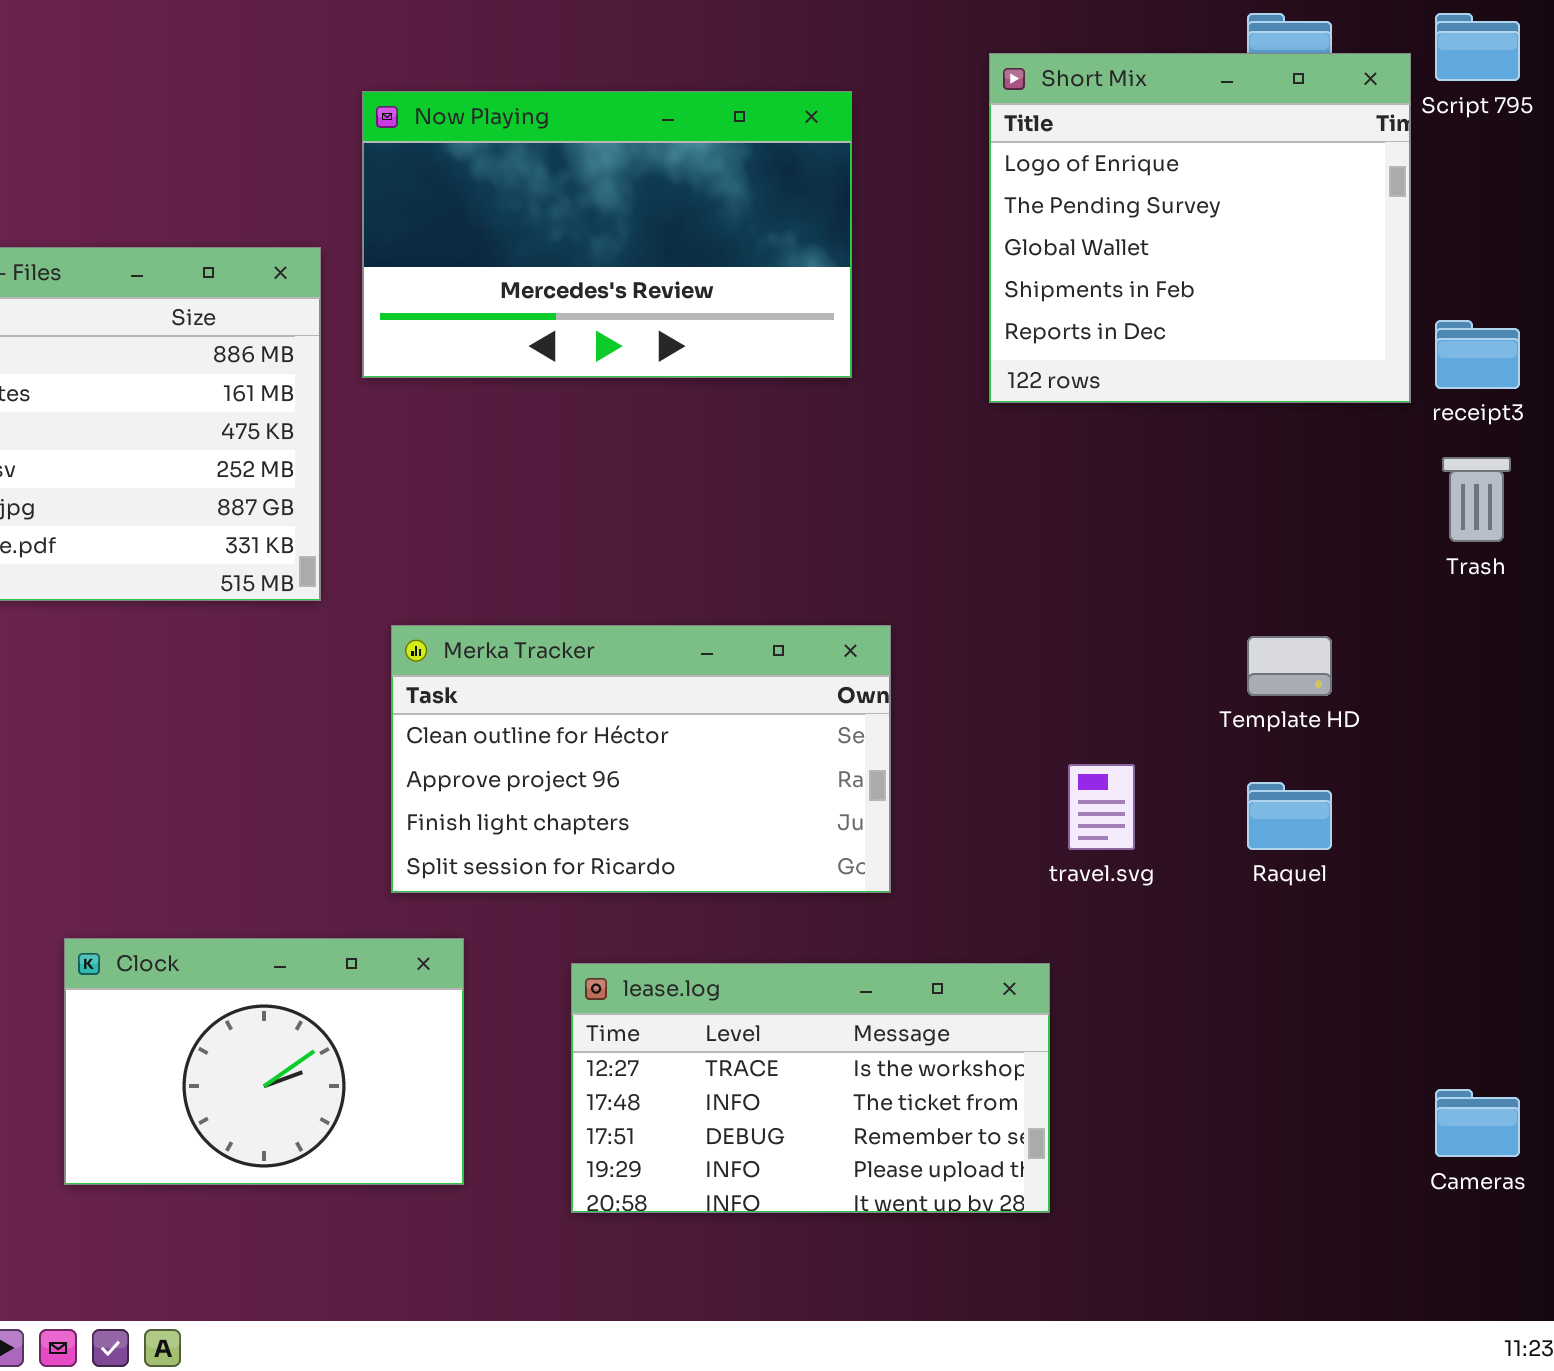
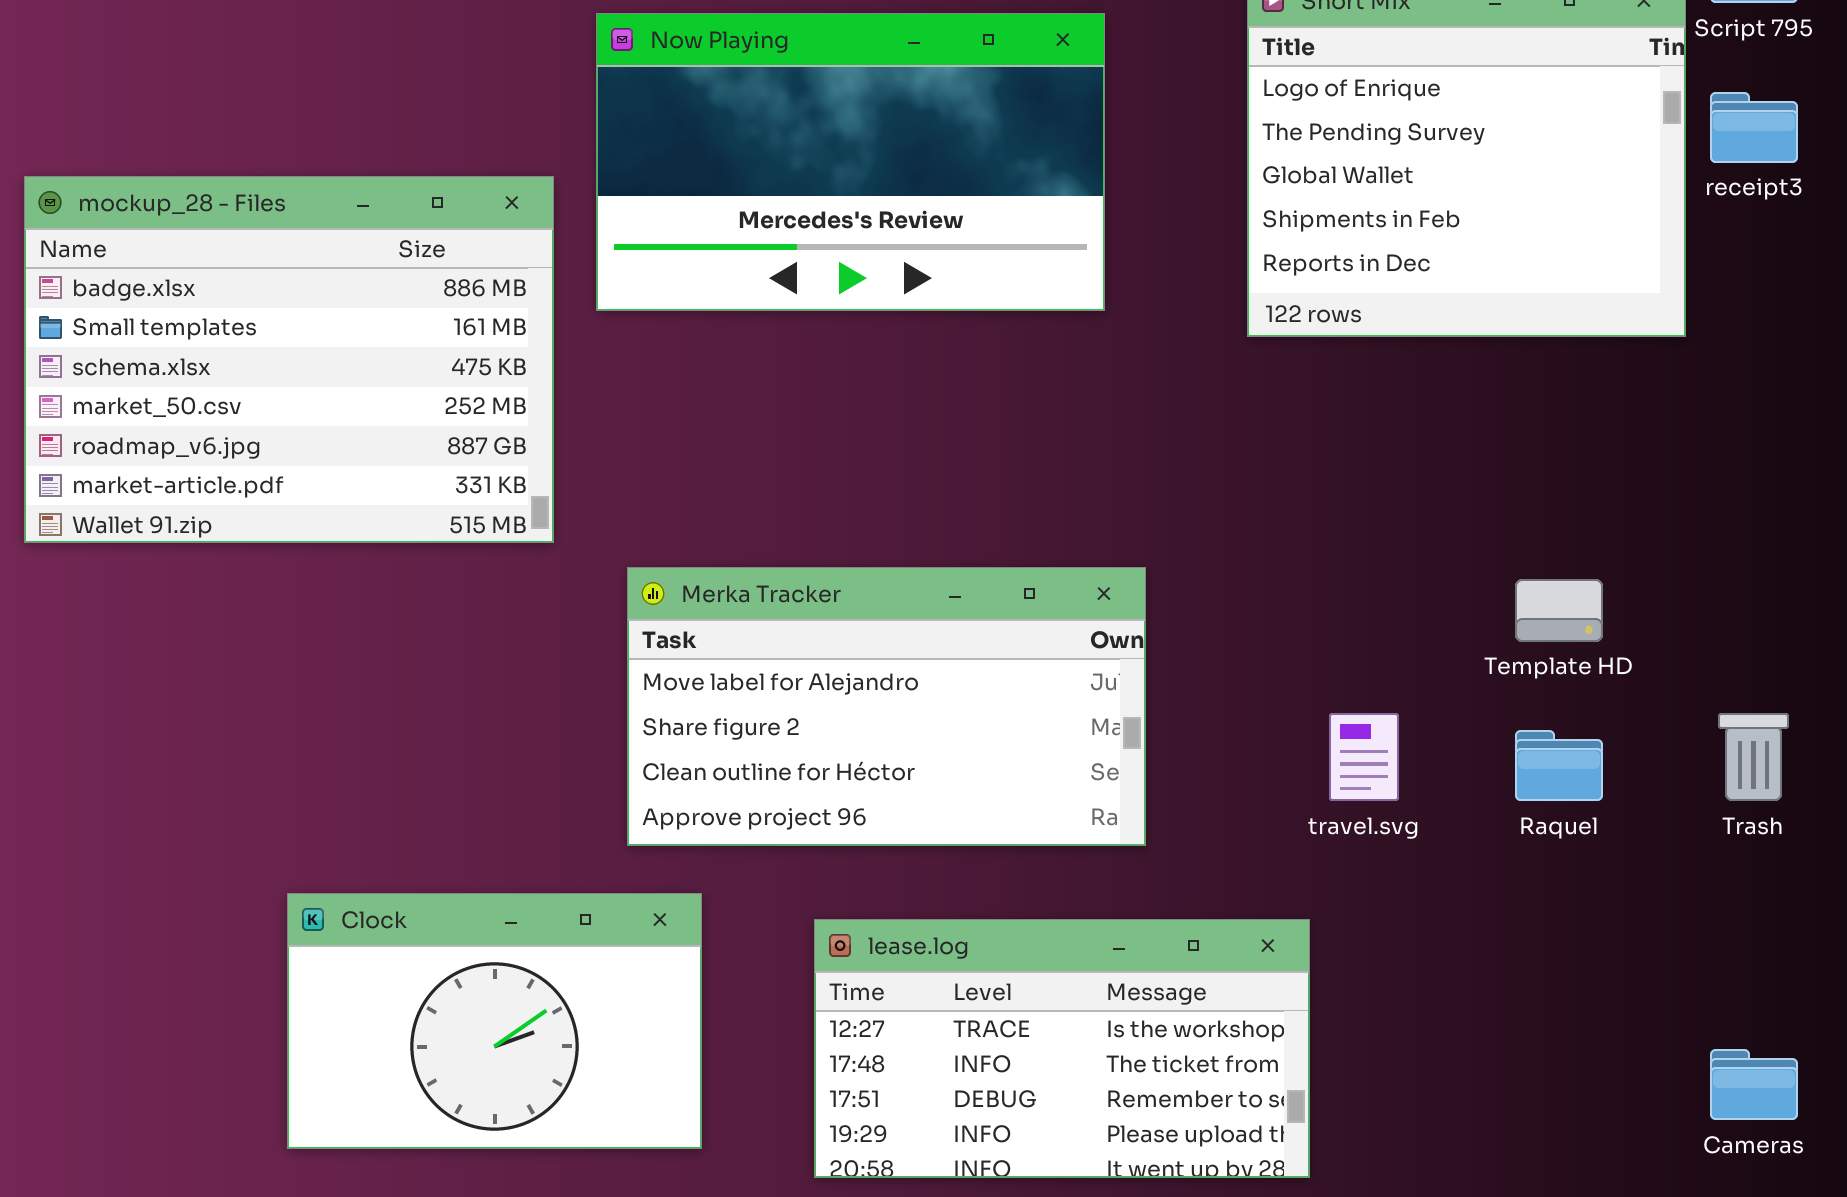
receipt3: [1435,320,1520,389] -> [1710,92,1798,163], moved
Trash: [1442,457,1511,542] -> [1718,713,1789,801], moved
Merka Tracker: [391,625,891,893] -> [627,567,1146,846], scrolled up 2 rows

